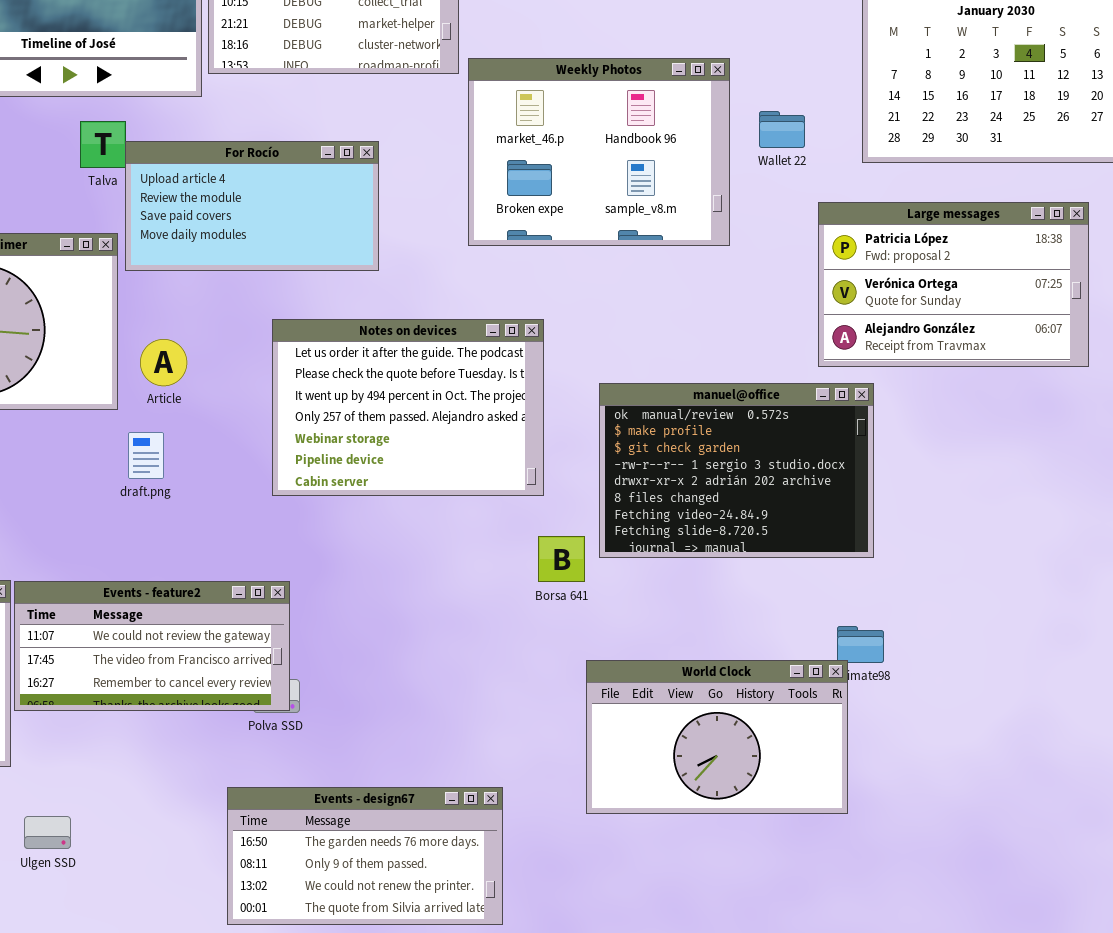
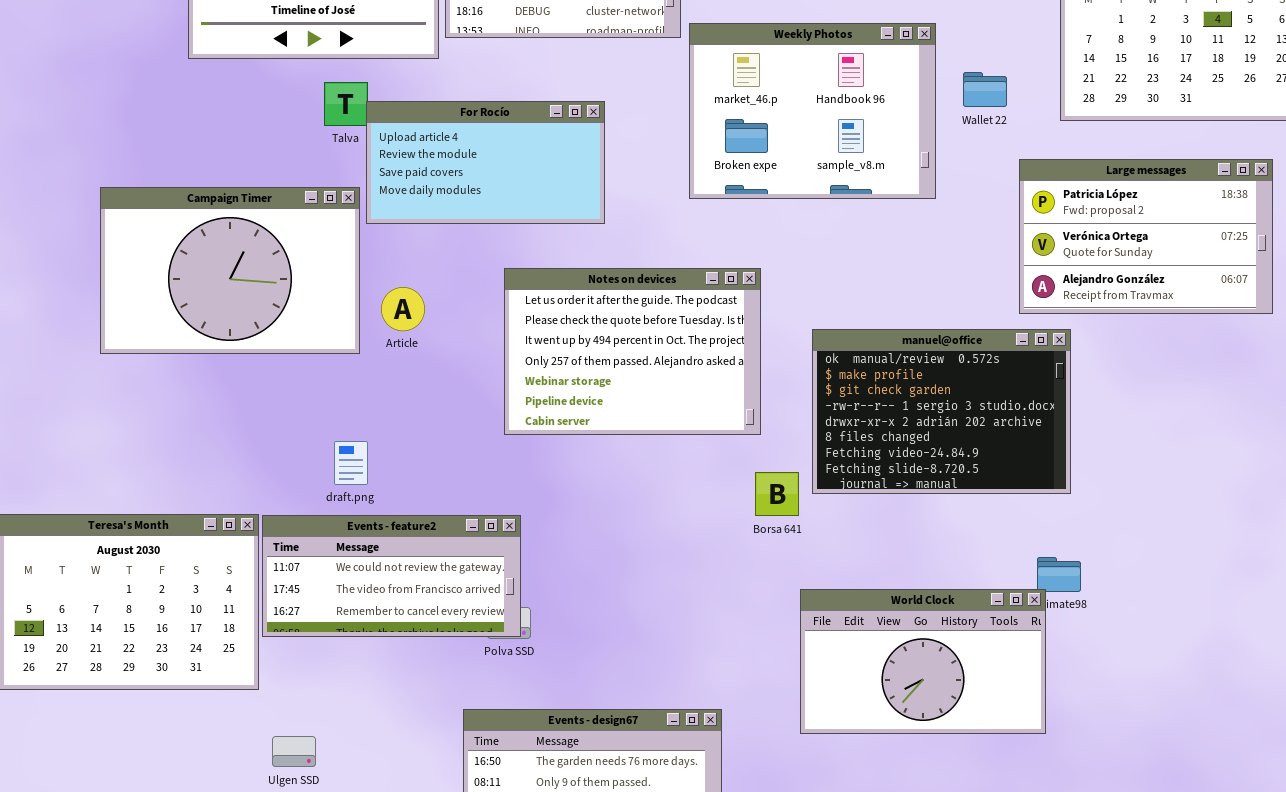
draft.png: [128,432,164,479] -> [334,441,368,485], moved

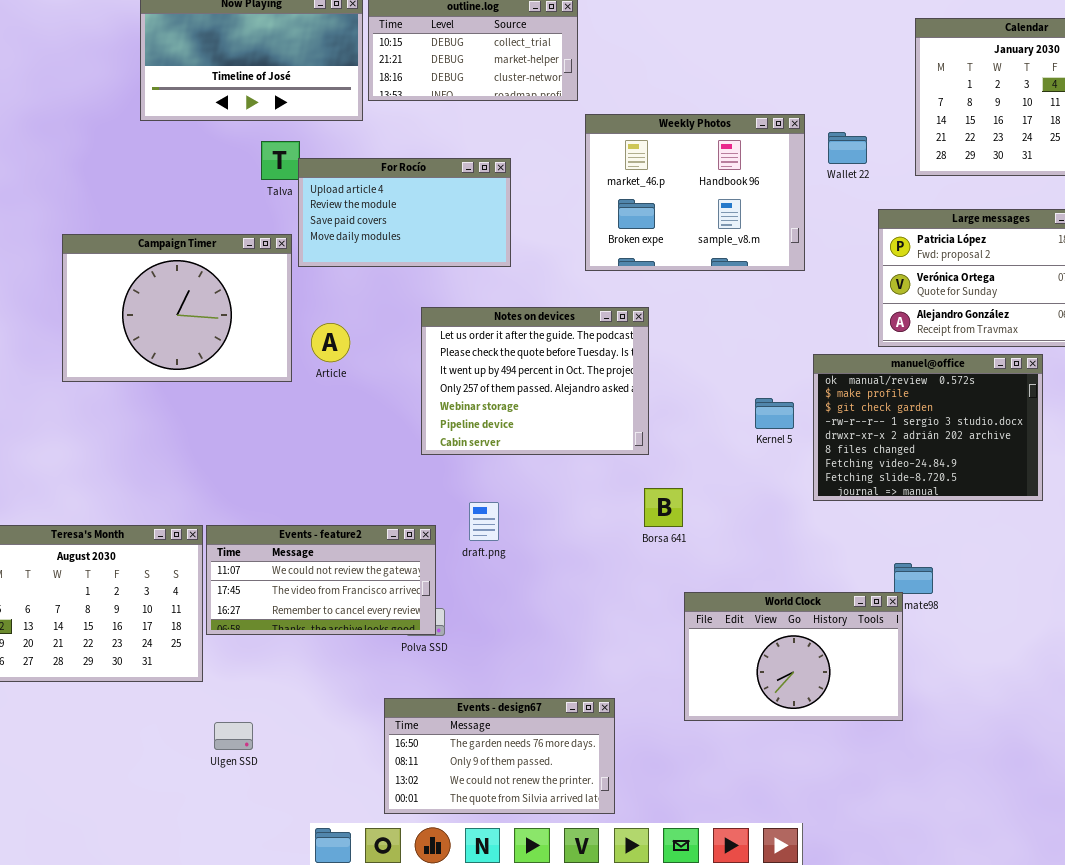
Weekly Photos: [689,23,936,199] -> [585,114,805,271], moved
manuel@office: [812,329,1071,494] -> [813,354,1043,501], moved
draft.png: [334,441,368,485] -> [469,502,499,541], moved

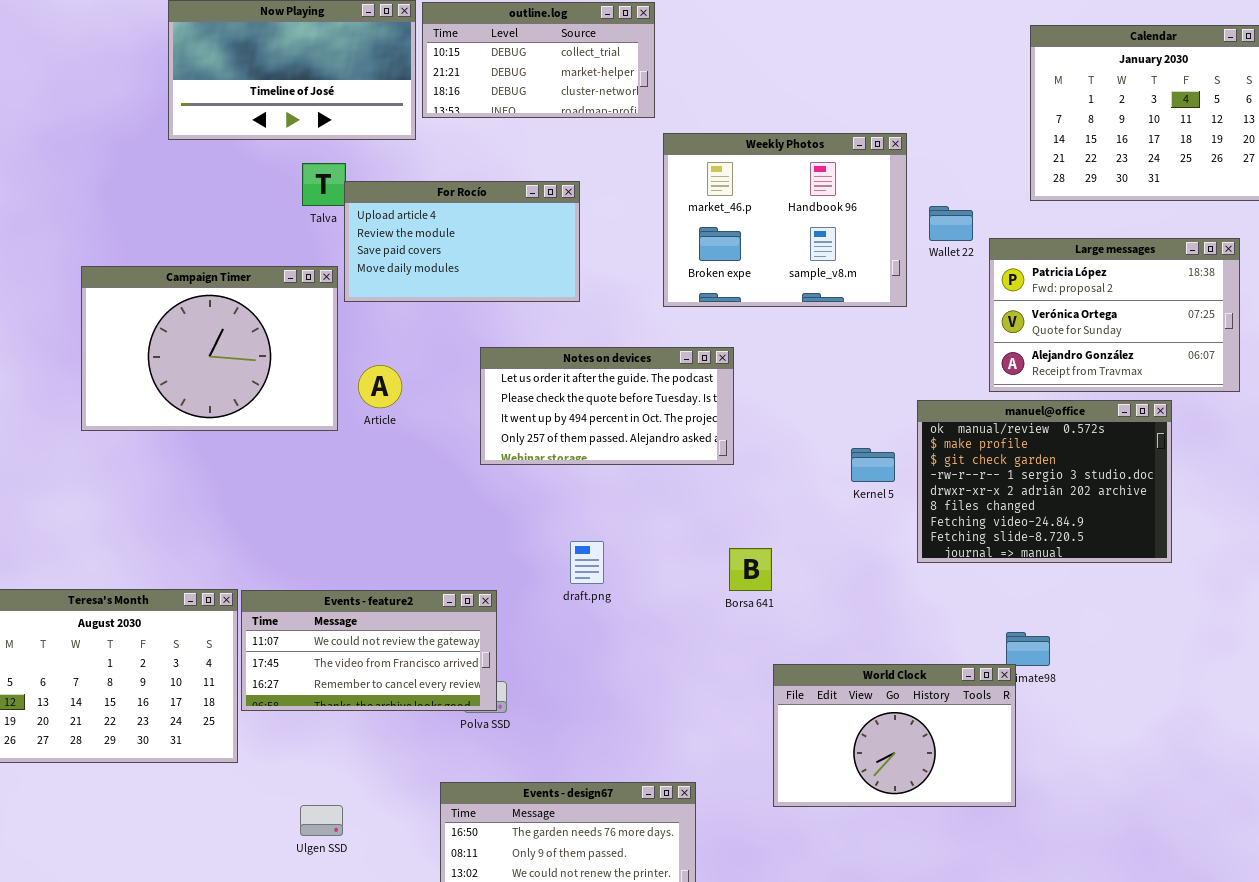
Wallet 22: [828,132,867,164] -> [929,206,973,241], moved
Notes on devices: [421,307,649,455] -> [480,347,734,465], resized
draft.png: [469,502,499,541] -> [570,541,604,584], moved
Ulgen SSD: [214,722,253,750] -> [300,805,343,836], moved

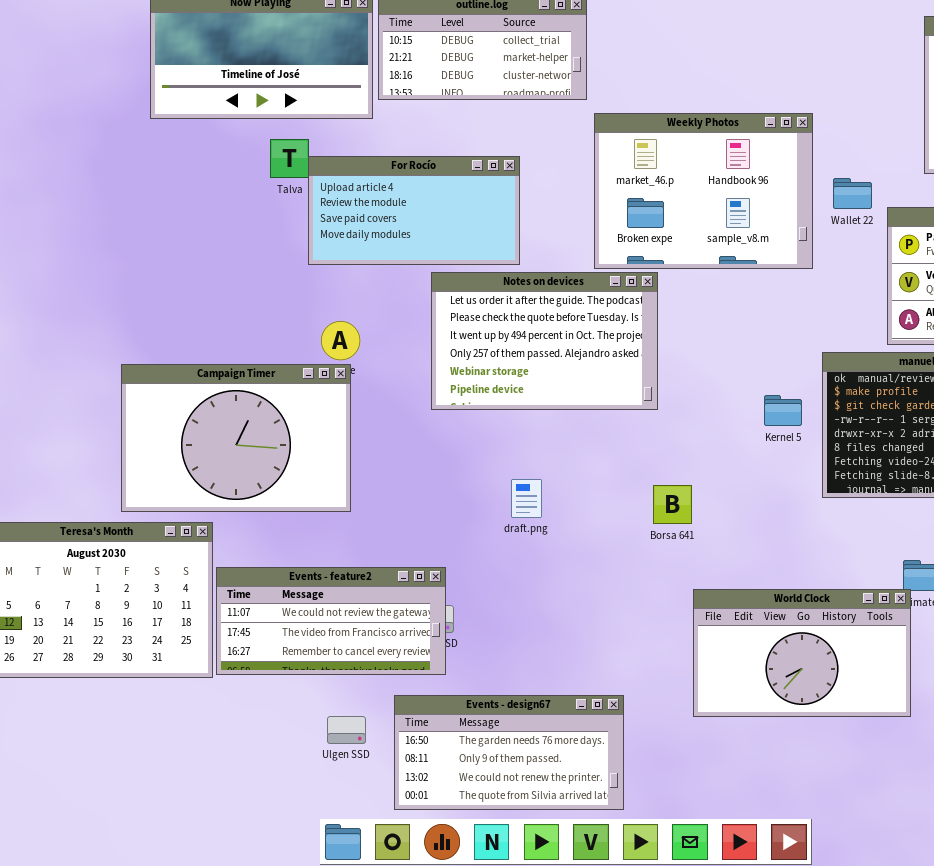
Campaign Timer: [81,266,338,431] -> [121,364,351,512], moved
Notes on devices: [480,347,734,465] -> [431,272,658,410], resized
Events - feature2: [241,590,497,711] -> [216,567,446,675], moved
Ulgen SSD: [300,805,343,836] -> [327,716,366,744], moved

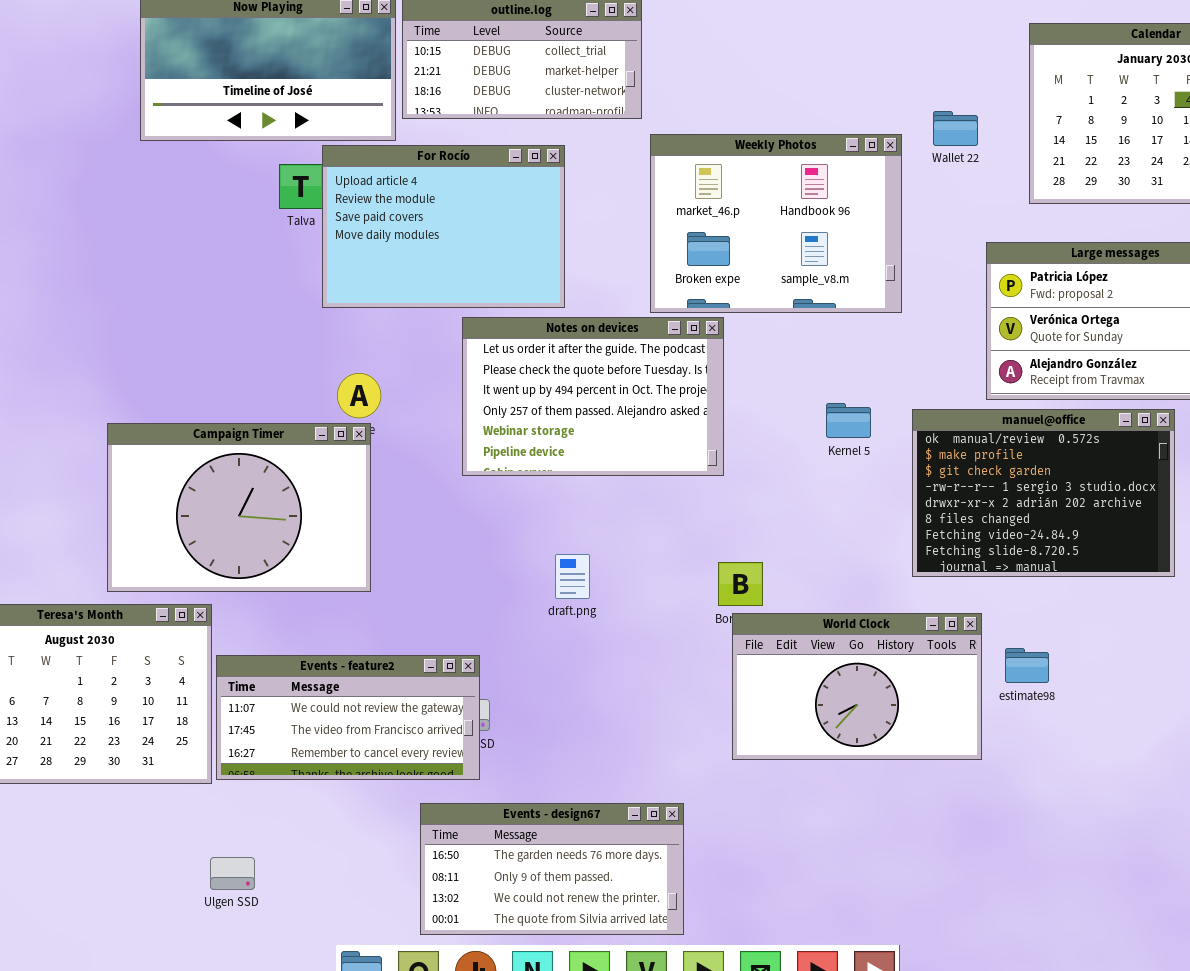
For Rocío: [308,156,520,265] -> [322,145,565,308], resized
Wallet 22: [833,178,872,209] -> [933,111,978,146], moved
Kernel 5: [764,395,802,426] -> [826,403,871,438], moved
World Clock: [693,589,911,717] -> [732,613,982,760], moved
Ulgen SSD: [327,716,366,744] -> [210,857,255,890], moved

